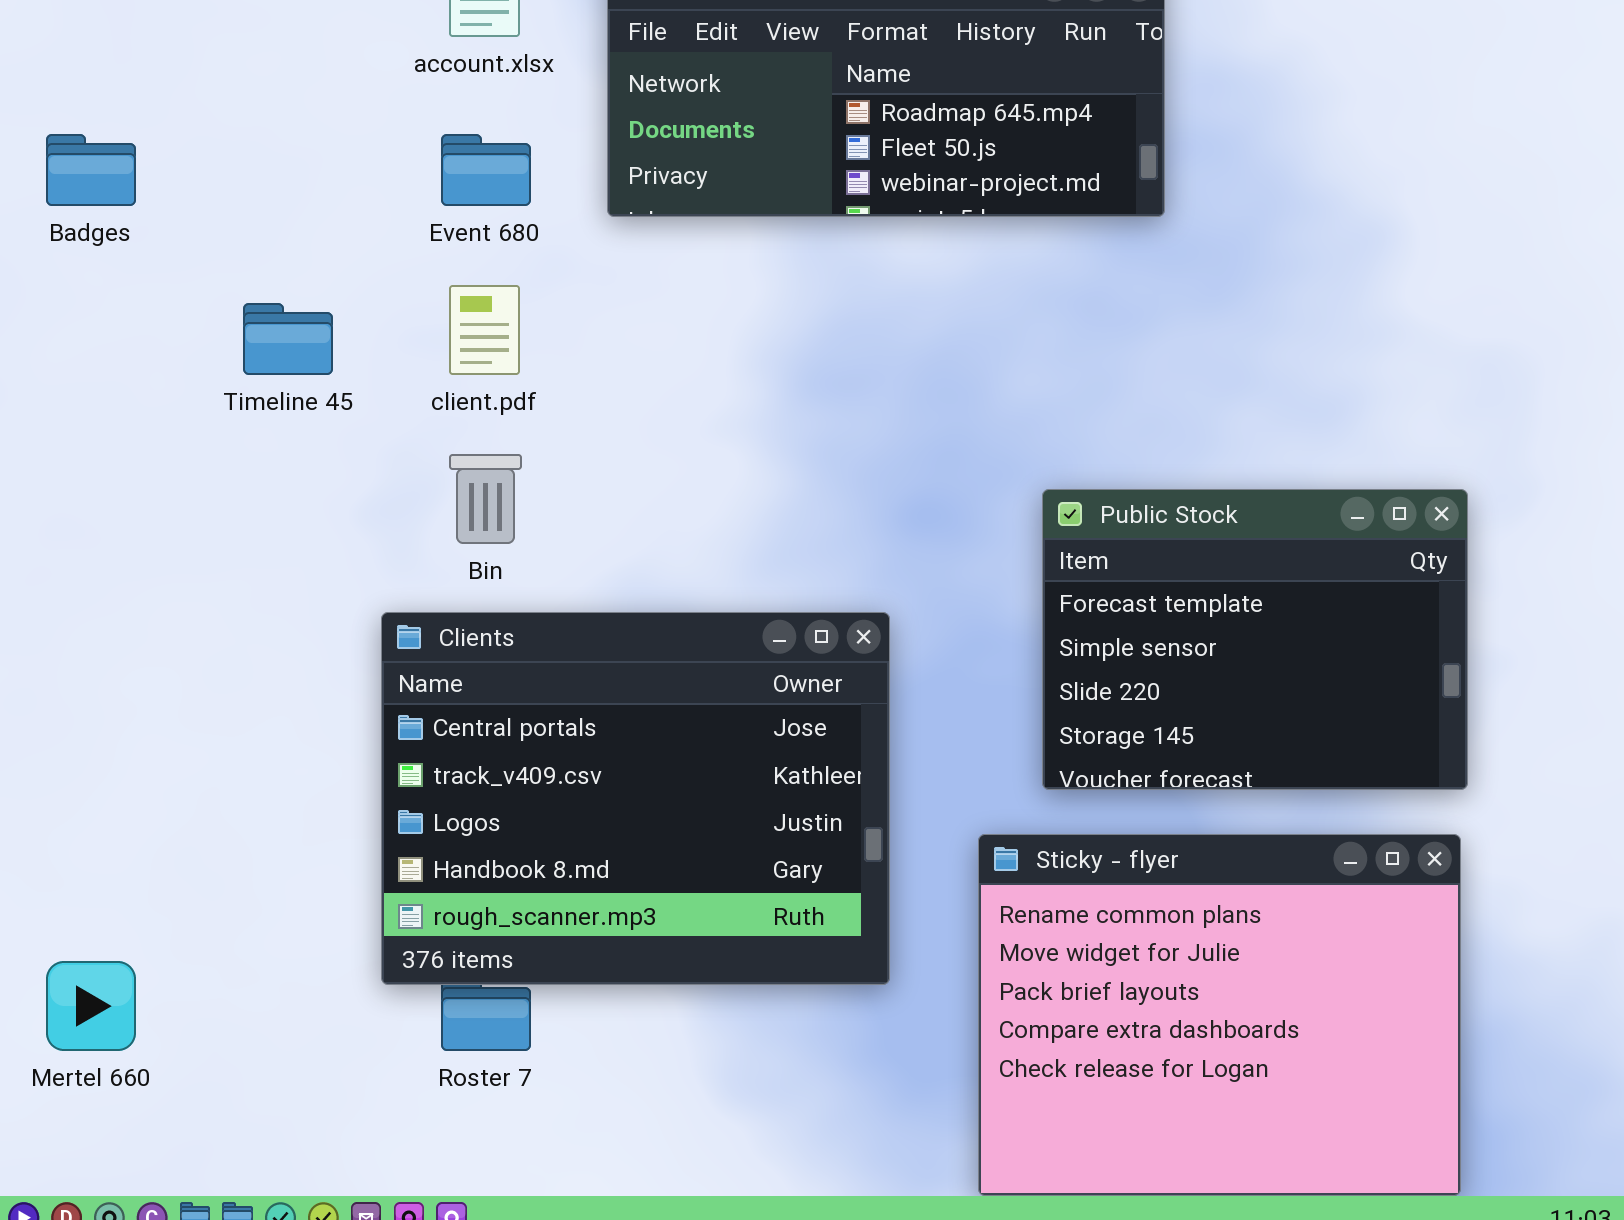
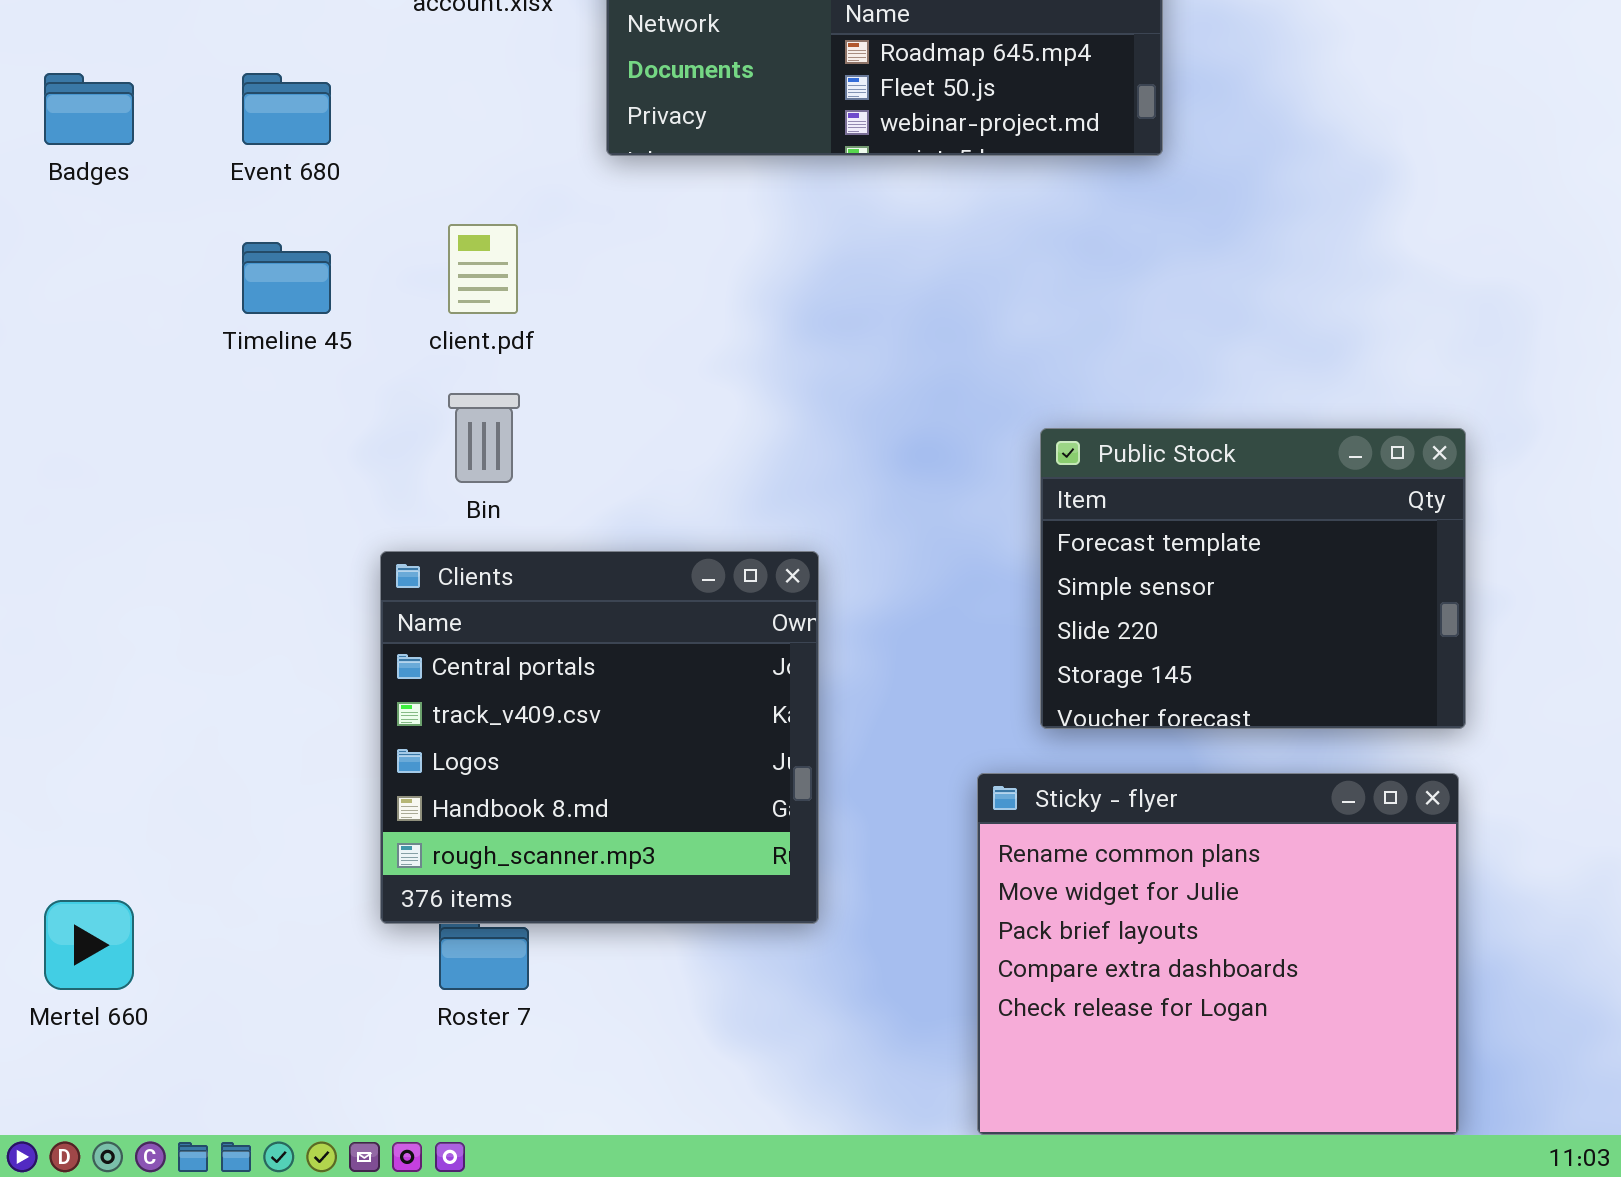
Event 680: [441,134,531,206] -> [242,73,331,145], moved
Clients: [381,612,890,985] -> [380,551,819,924], resized

